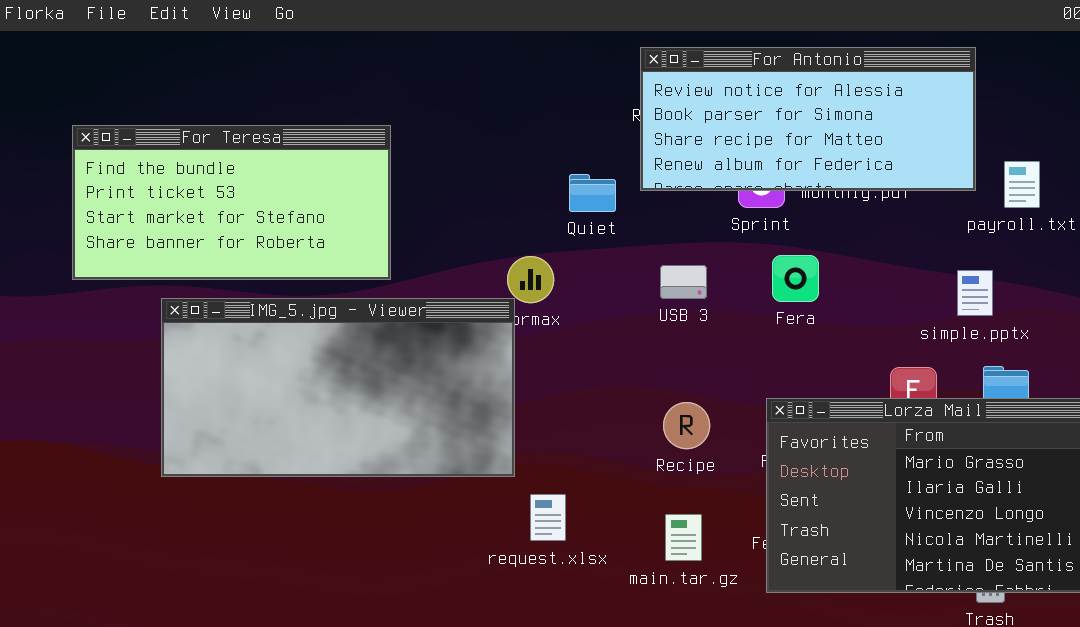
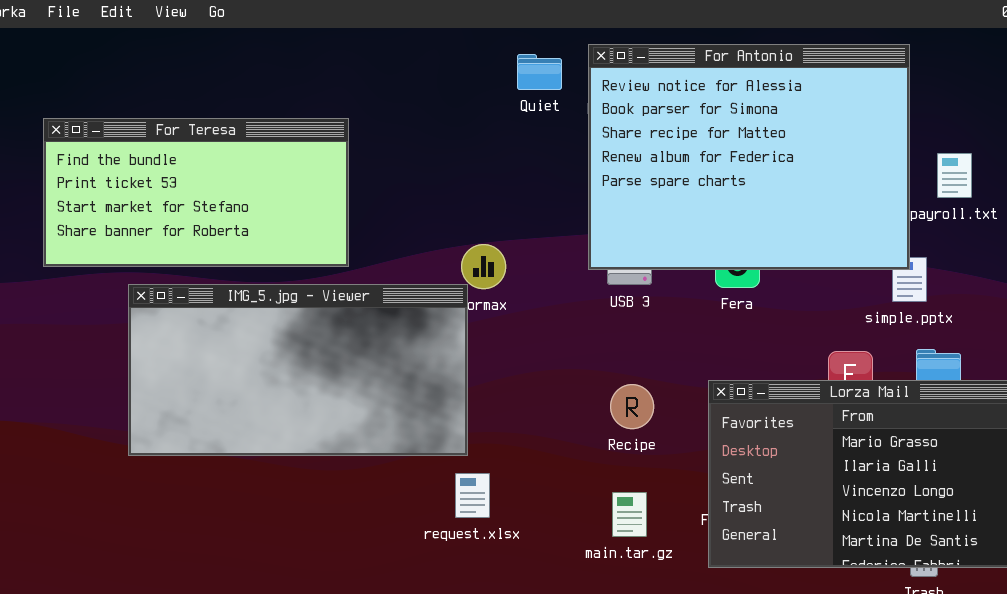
For Antonio: [640,47,976,191] -> [588,44,910,270], resized
Quiet: [569,174,616,212] -> [517,54,562,90], moved
request.xlsx: [530,494,566,541] -> [455,473,490,518], moved

